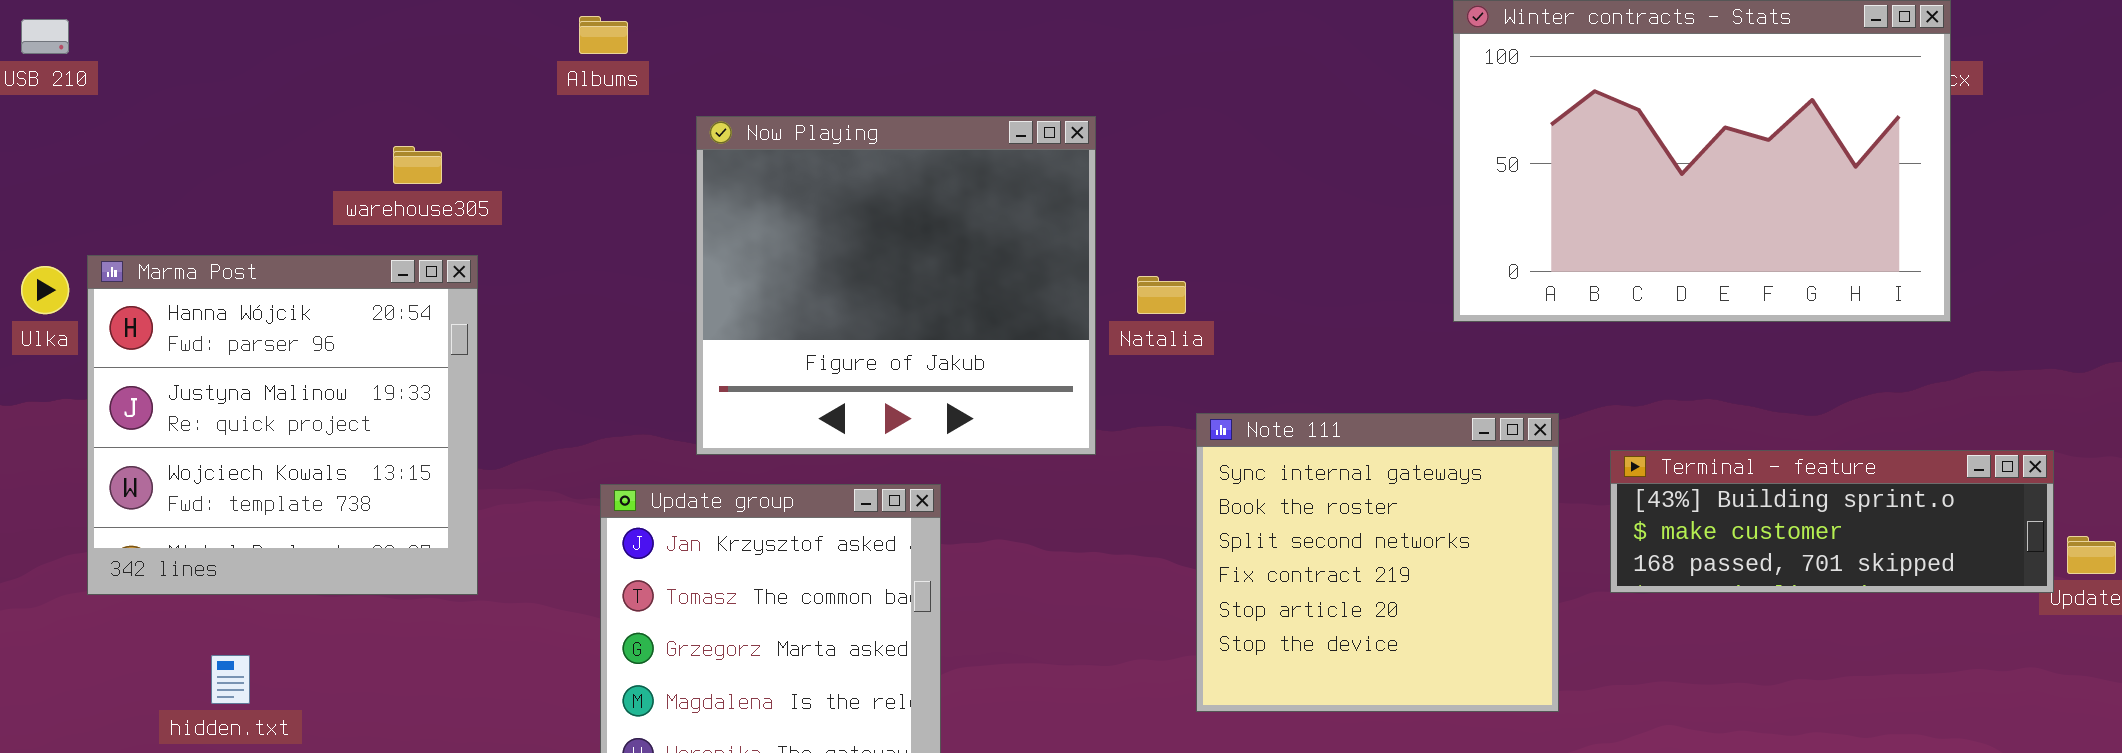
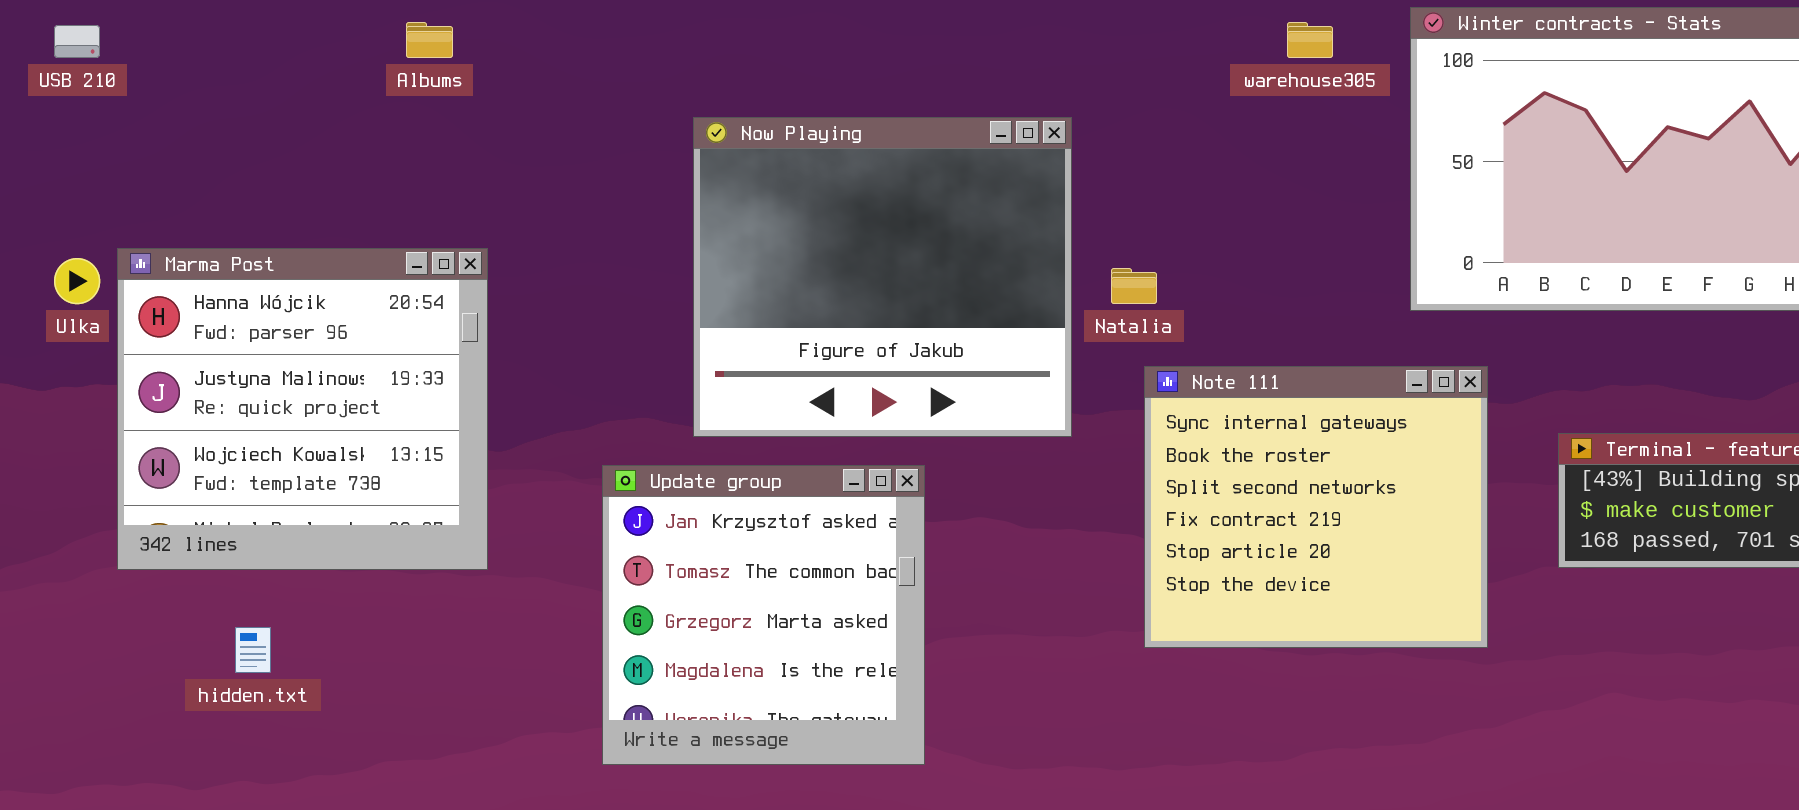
Albums: [579,16,628,54] -> [406,22,453,58], moved
warehouse305: [393,146,442,184] -> [1287,22,1333,58], moved
Note 111: [1196,413,1559,712] -> [1144,366,1488,648], moved

